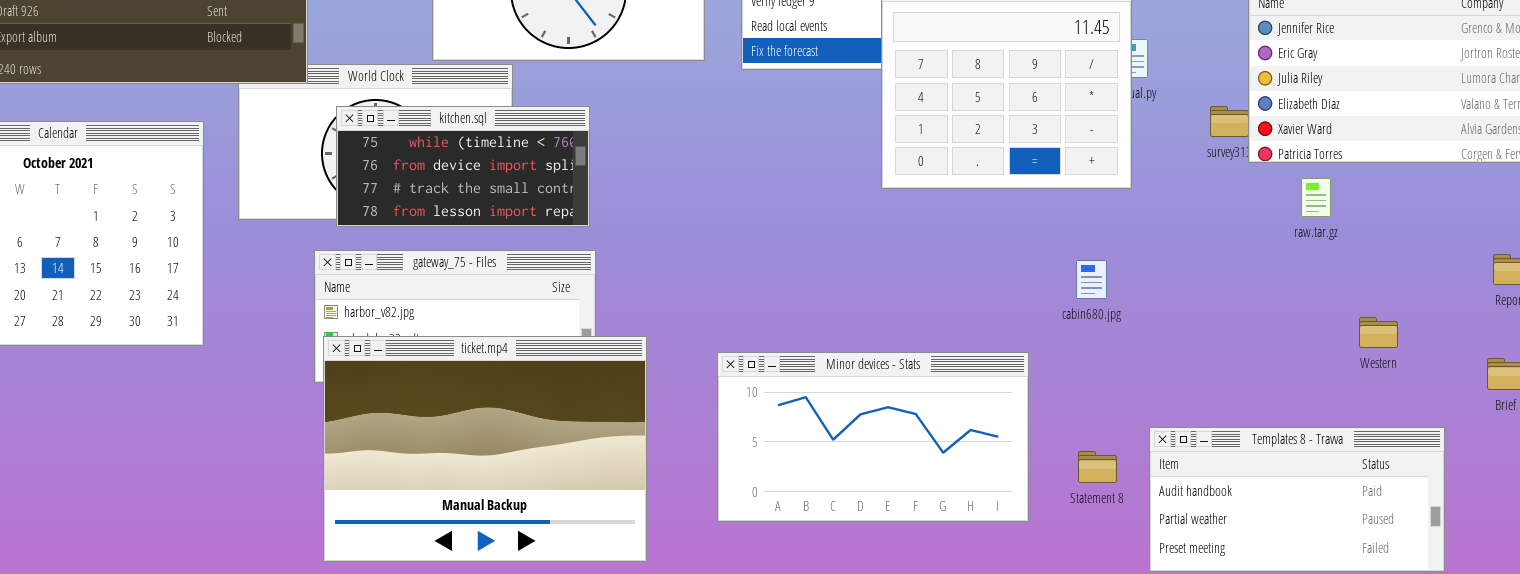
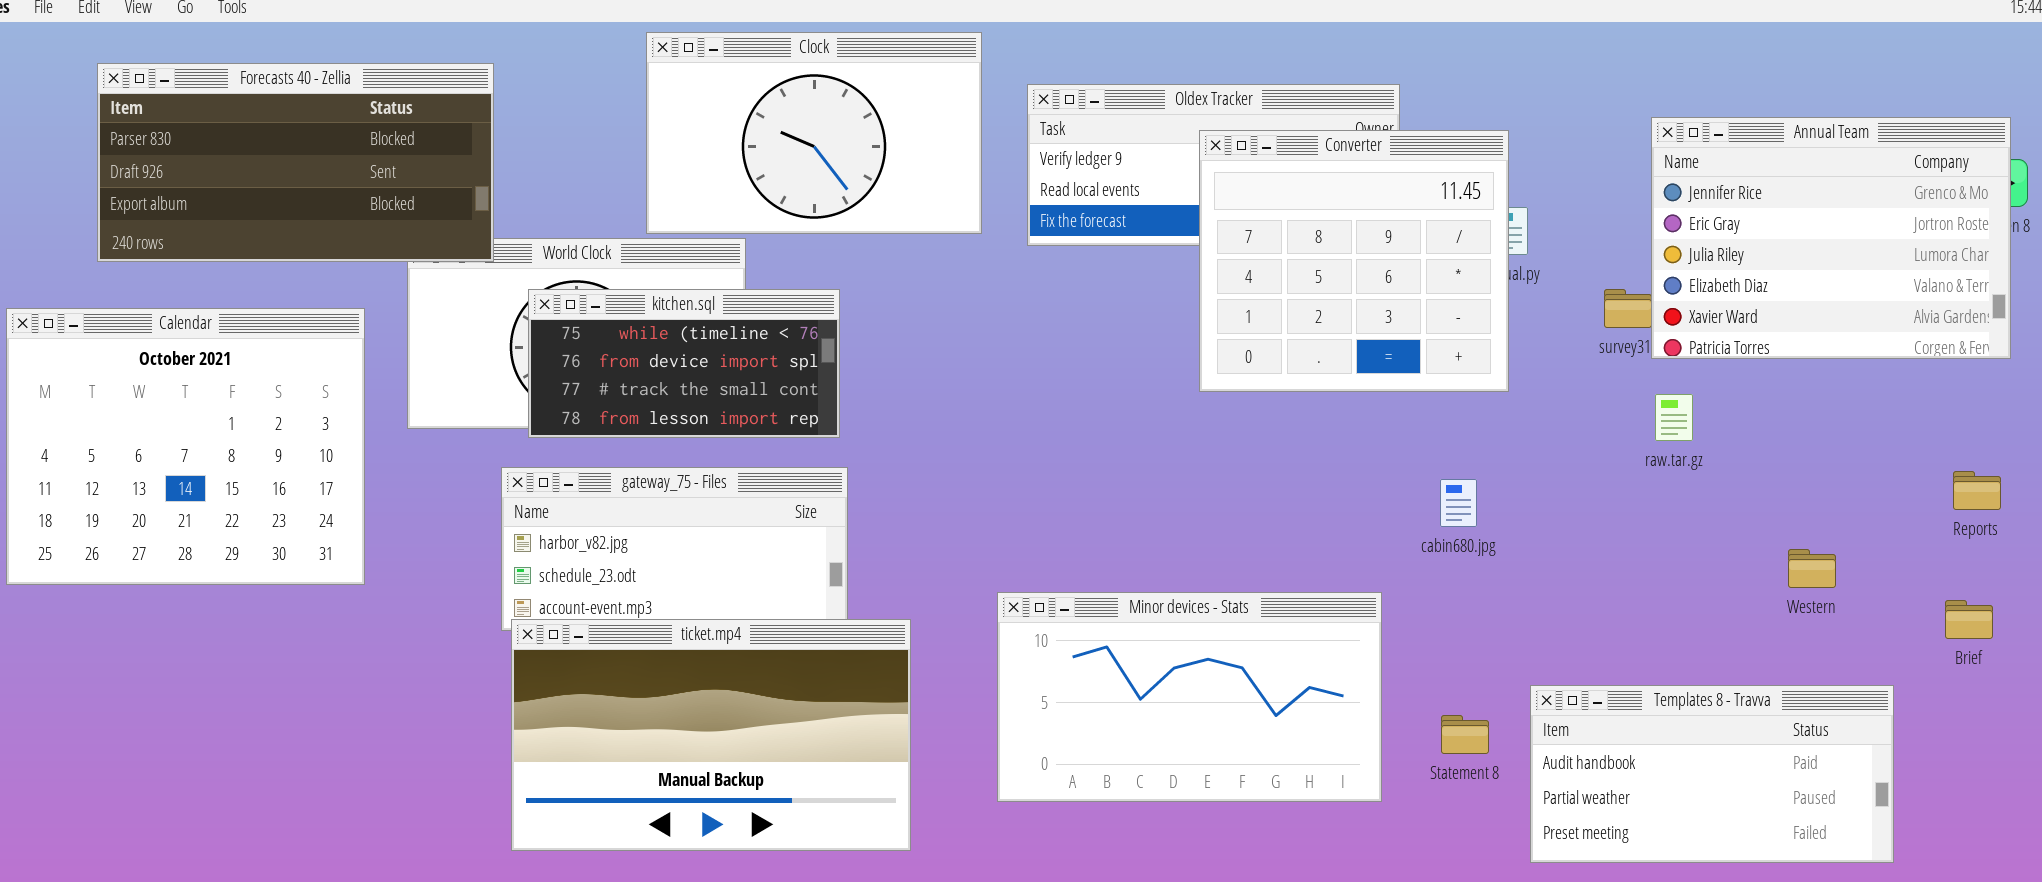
raw.tar.gz: [1301,178,1331,217] -> [1655,394,1693,441], moved
ticket.mp4: [323,336,647,562] -> [511,619,911,851], resized

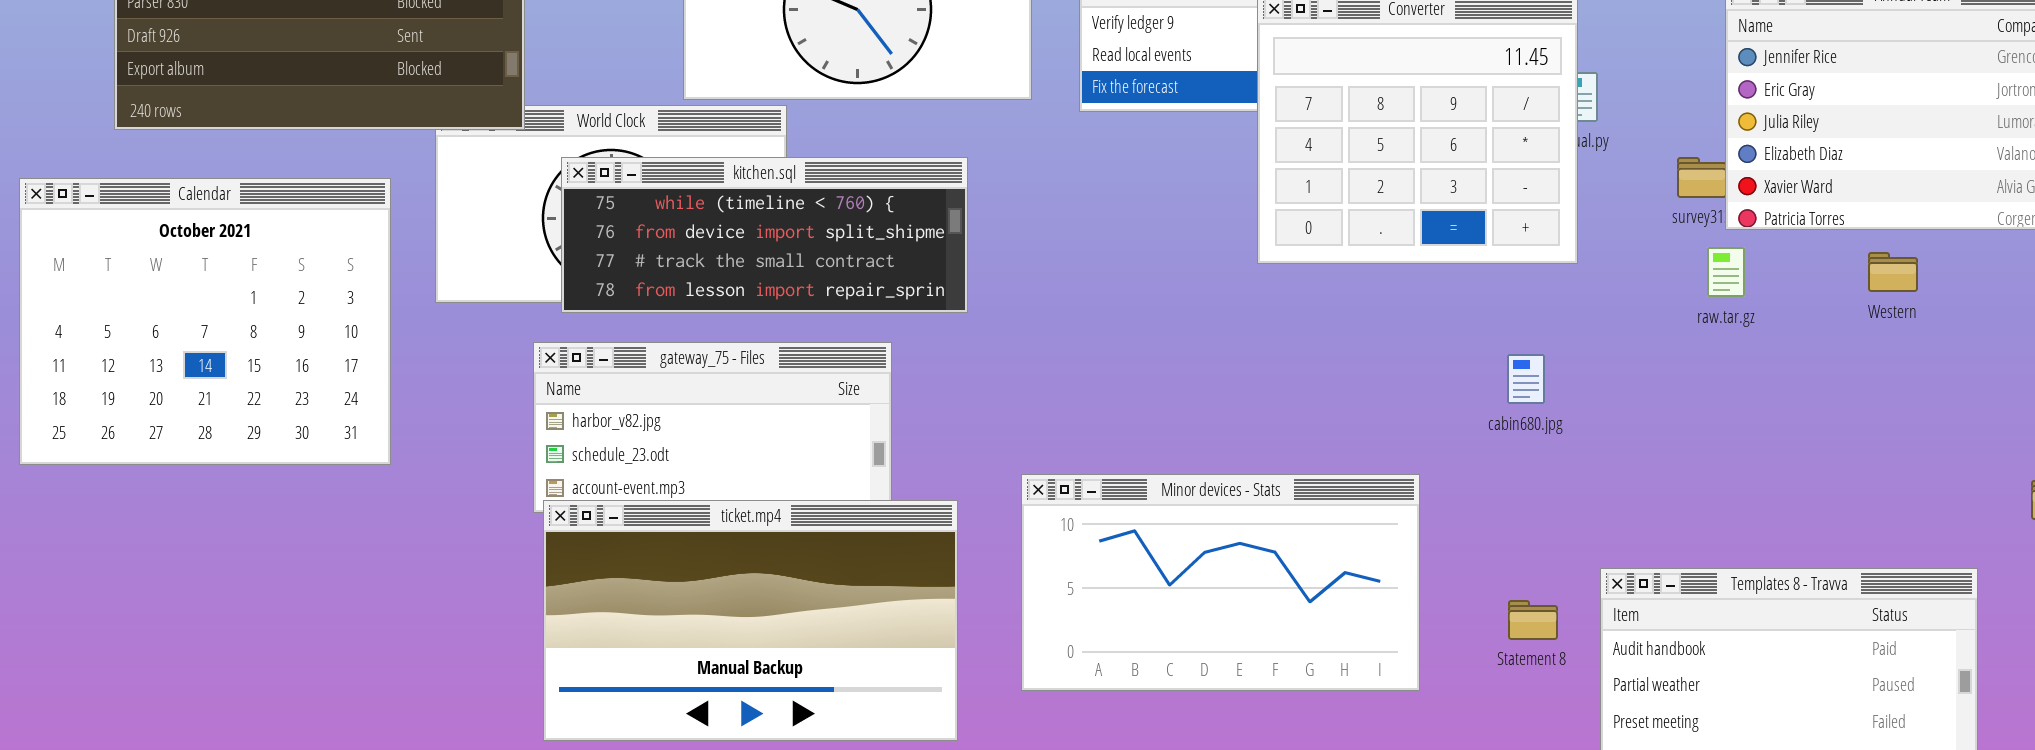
kitchen.sql: [528,289,840,438] -> [561,157,968,313], resized
raw.tar.gz: [1655,394,1693,441] -> [1707,247,1745,297], moved
Western: [1788,549,1836,588] -> [1868,252,1918,292], moved
Minor devices - Stats: [997,592,1382,802] -> [1021,474,1420,691], moved

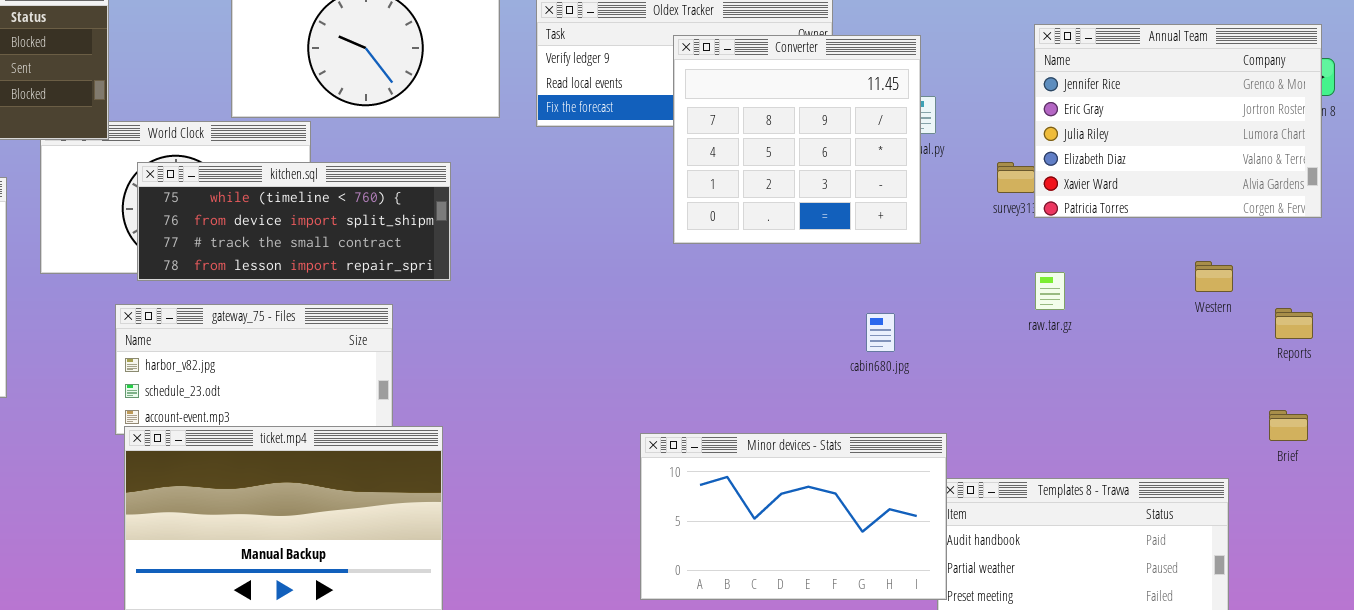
raw.tar.gz: [1707,247,1745,297] -> [1035,272,1065,310], moved
Western: [1868,252,1918,292] -> [1195,261,1233,292], moved
Minor devices - Stats: [1021,474,1420,691] -> [640,433,947,600], moved

